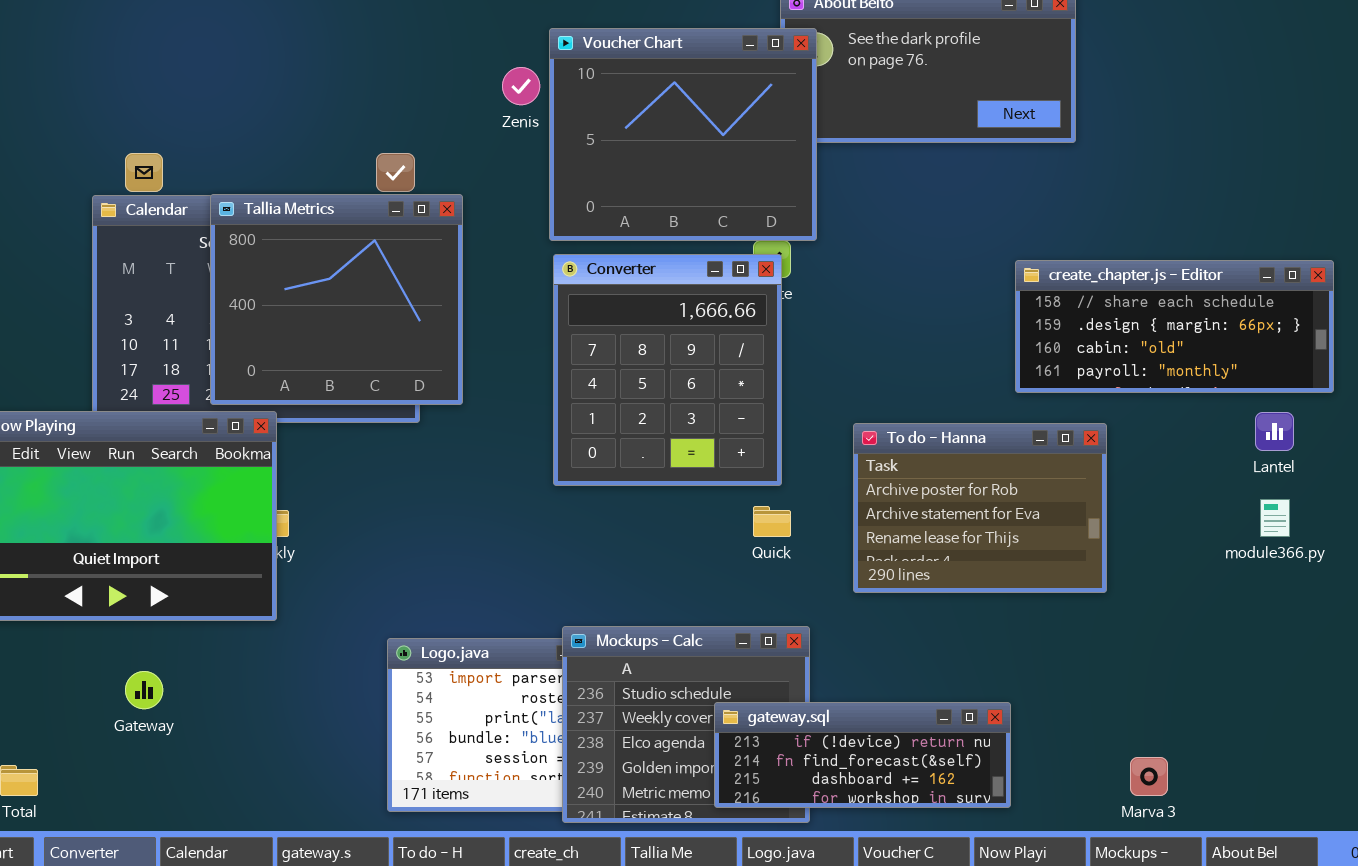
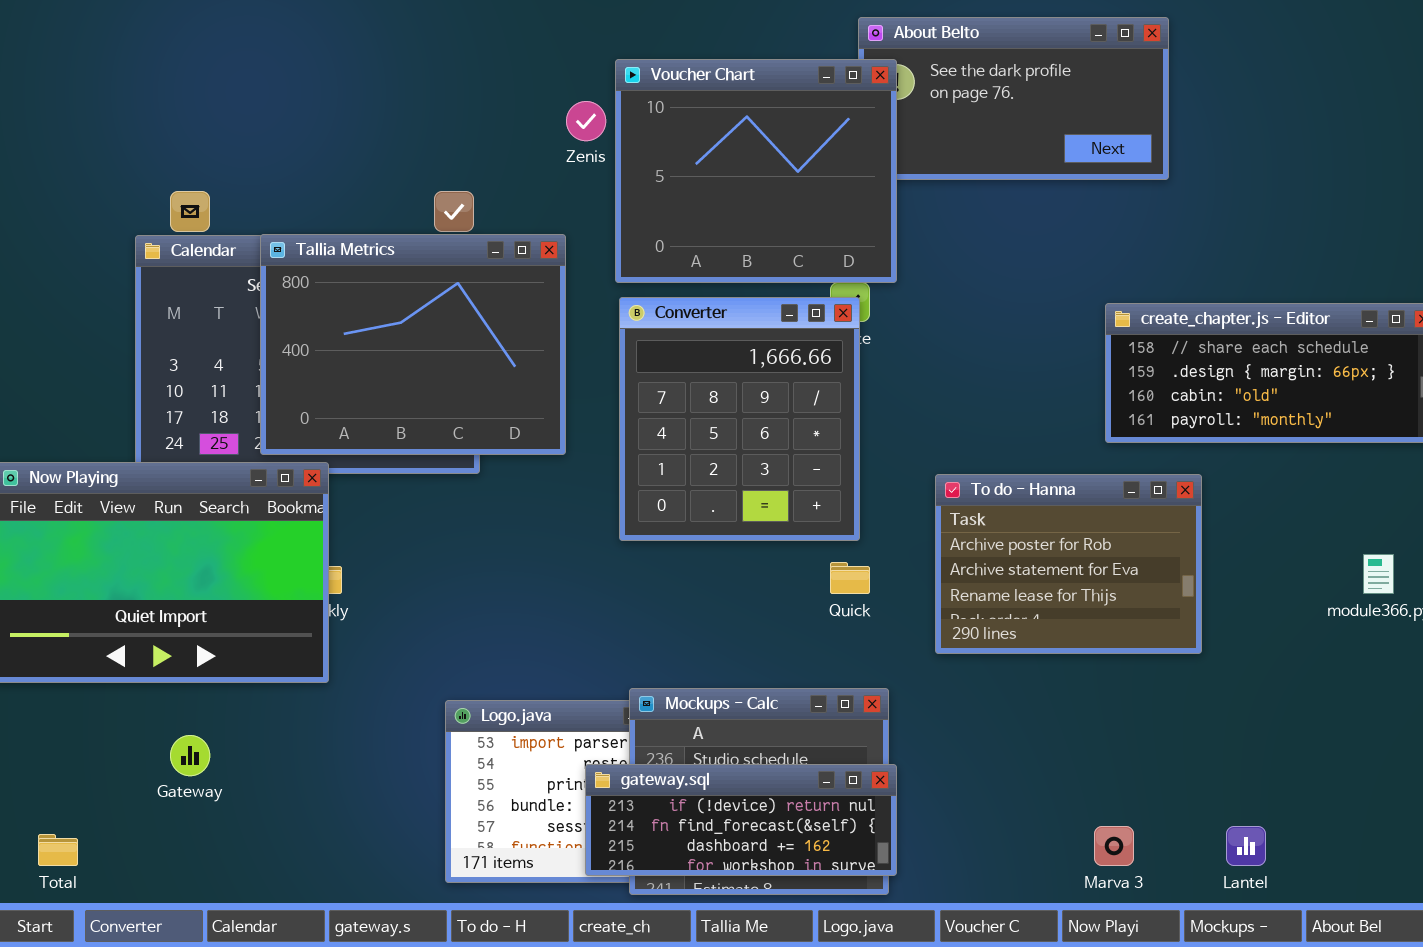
Tallia Metrics: [210,194,463,405] -> [260,234,566,455], resized
Lantel: [1255,412,1294,451] -> [1226,826,1266,866], moved
gateway.sql: [714,702,1011,808] -> [585,764,897,876], moved
Marva 3: [1130,757,1168,796] -> [1094,826,1134,866], moved

